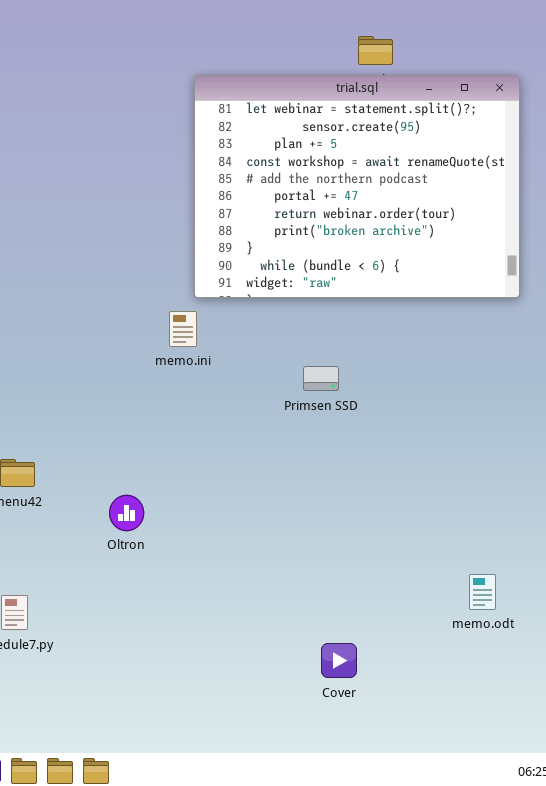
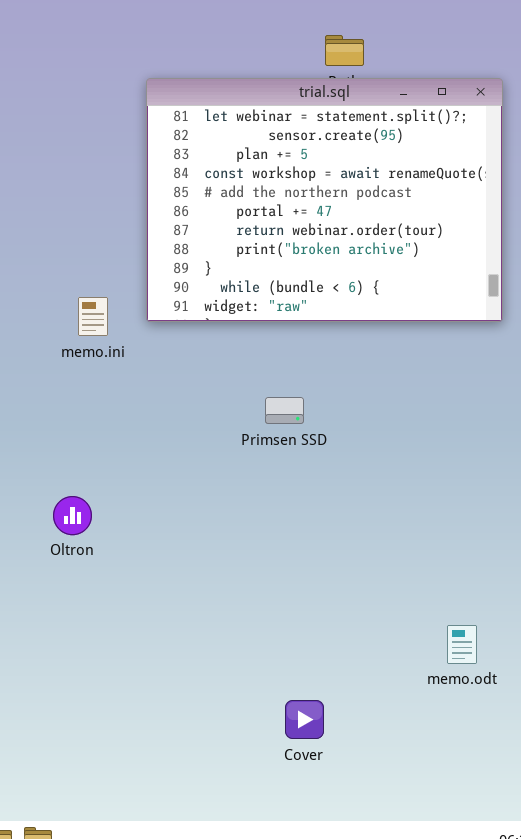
memo.ini: [169,311,197,347] -> [78,297,108,336], moved
Oltron: [109,495,144,531] -> [53,496,92,535], moved

